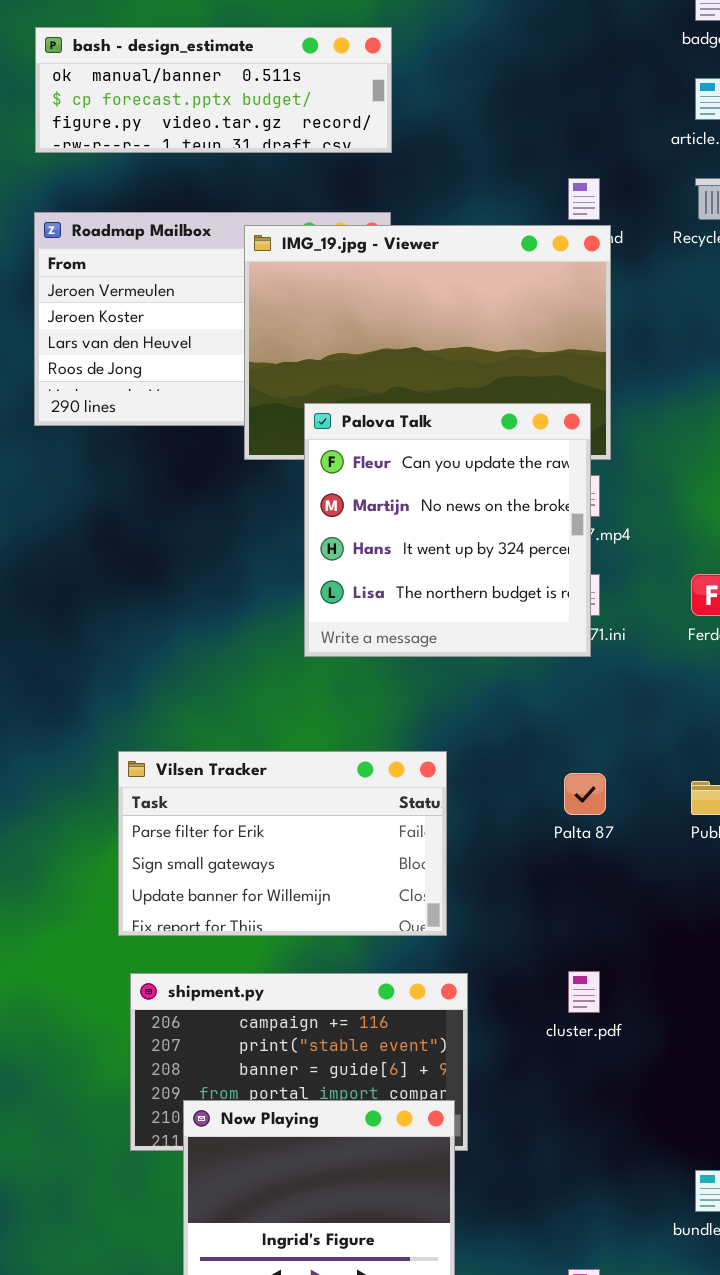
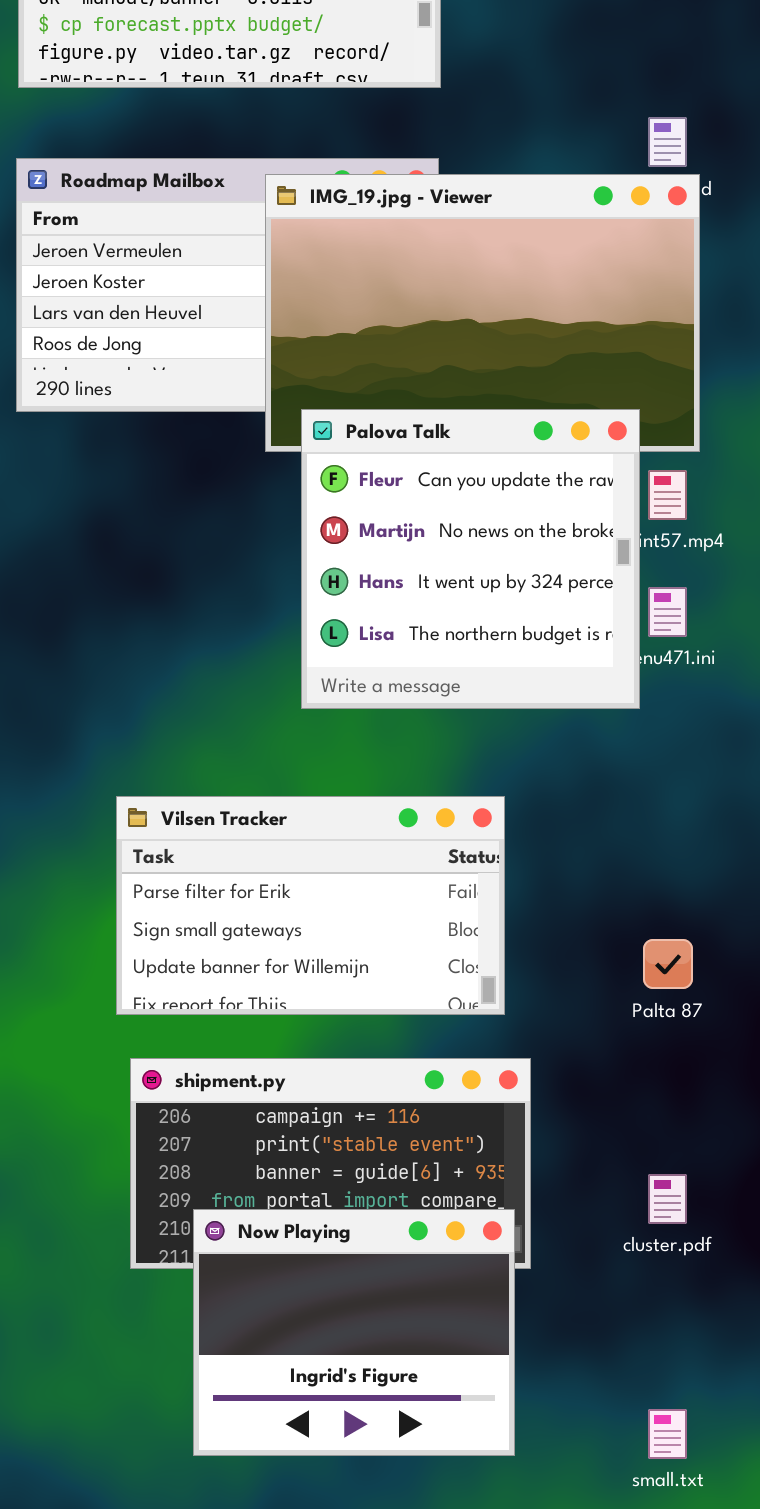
Palova Talk: [304,403,591,657] -> [301,409,640,709], moved
Palta 87: [564,773,606,815] -> [643,939,693,989], moved
cluster.pdf: [568,971,600,1013] -> [648,1174,687,1224], moved

